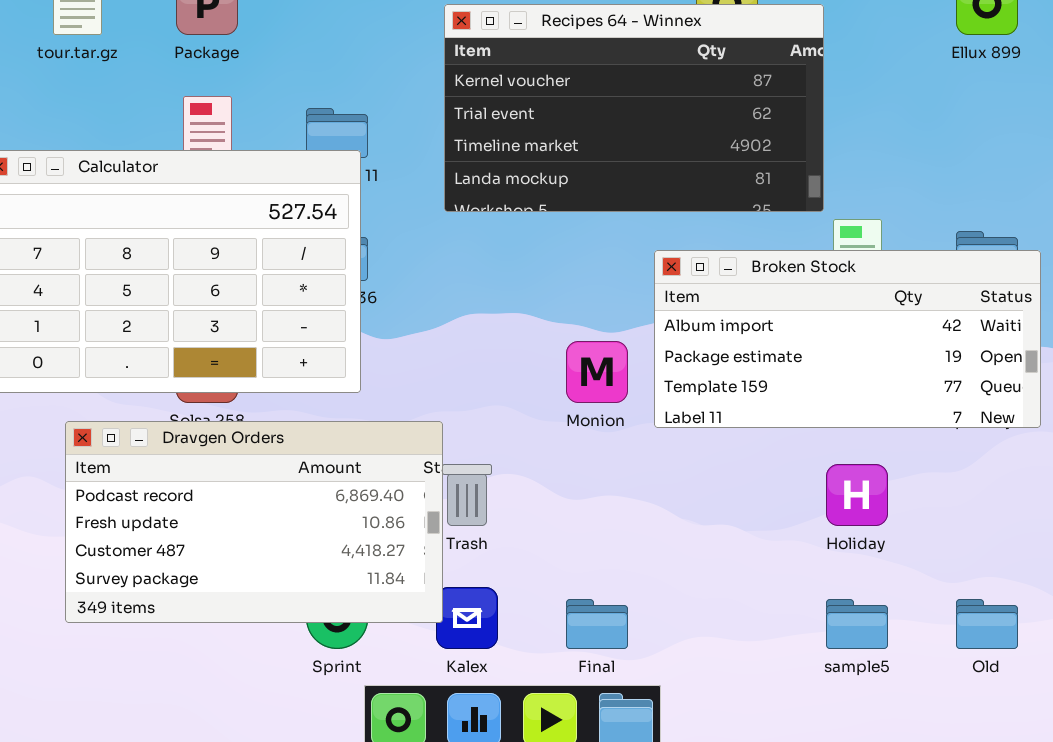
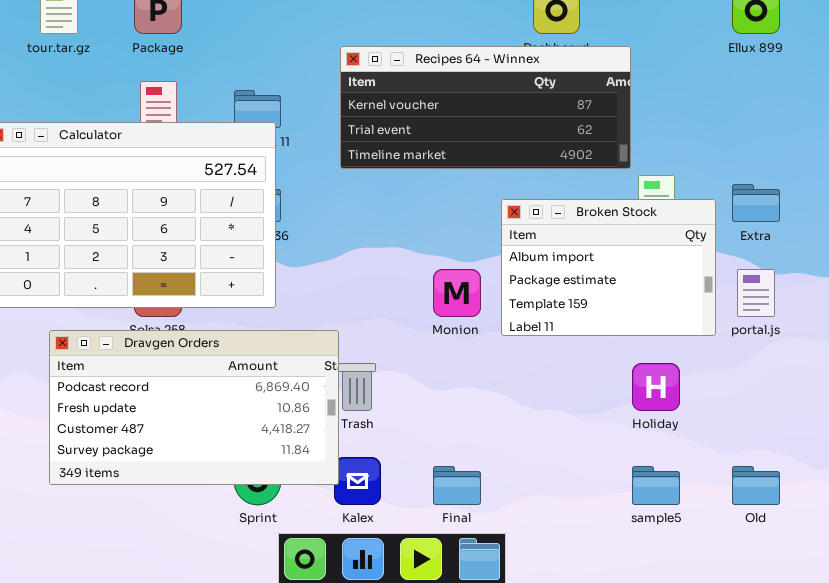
Recipes 64 - Winnex: [444,4,824,212] -> [340,46,631,169], resized
Broken Stock: [654,250,1041,428] -> [501,199,716,336], resized

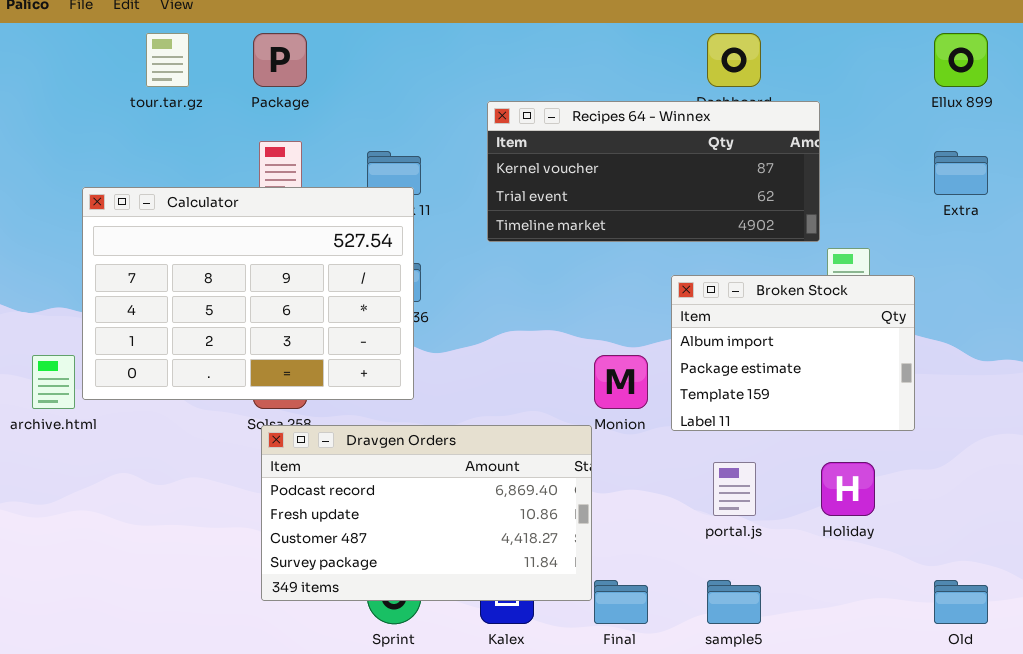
Extra: [732,184,780,222] -> [934,151,988,195], moved
portal.js: [737,269,775,317] -> [713,462,756,516], moved
Dravgen Orders: [49,330,339,485] -> [261,425,592,601], moved
sample5: [632,466,680,505] -> [707,580,761,624], moved

